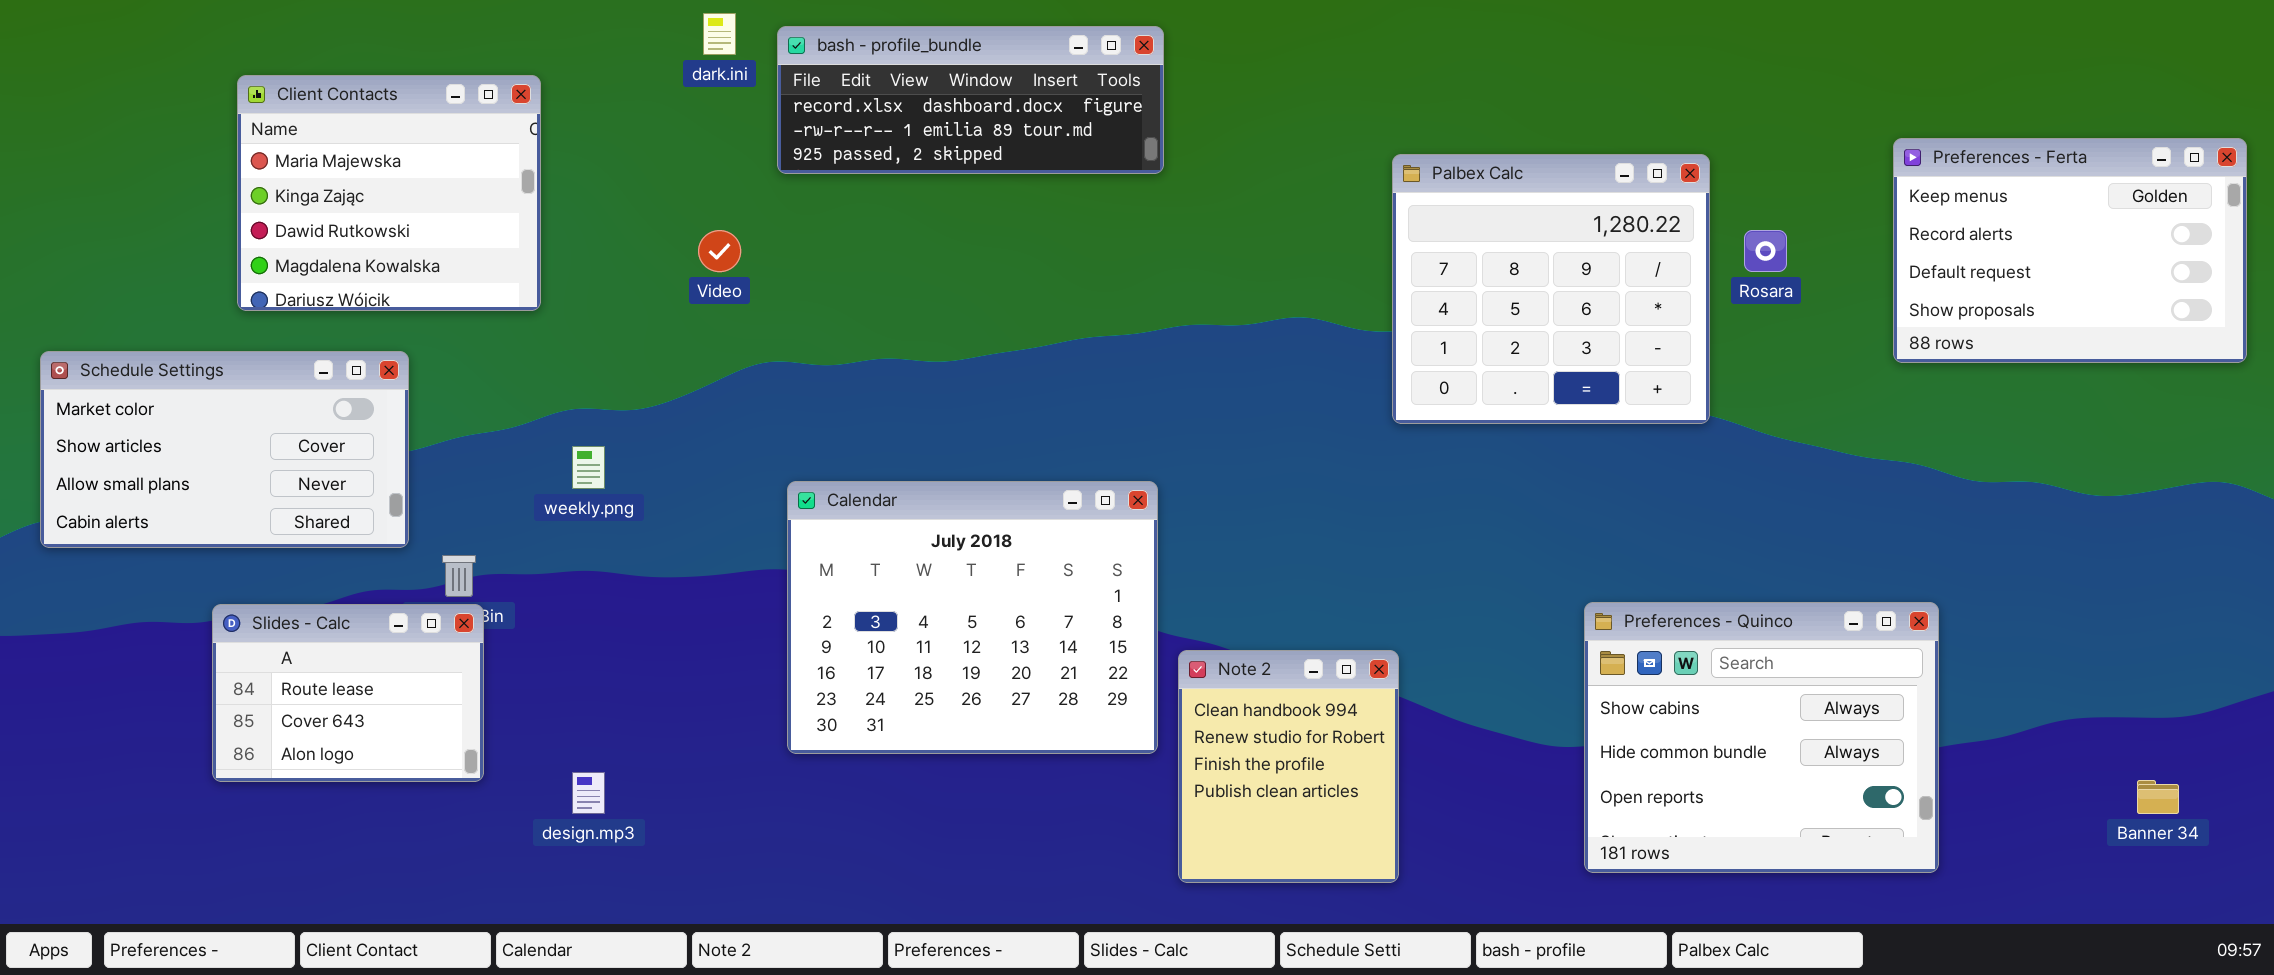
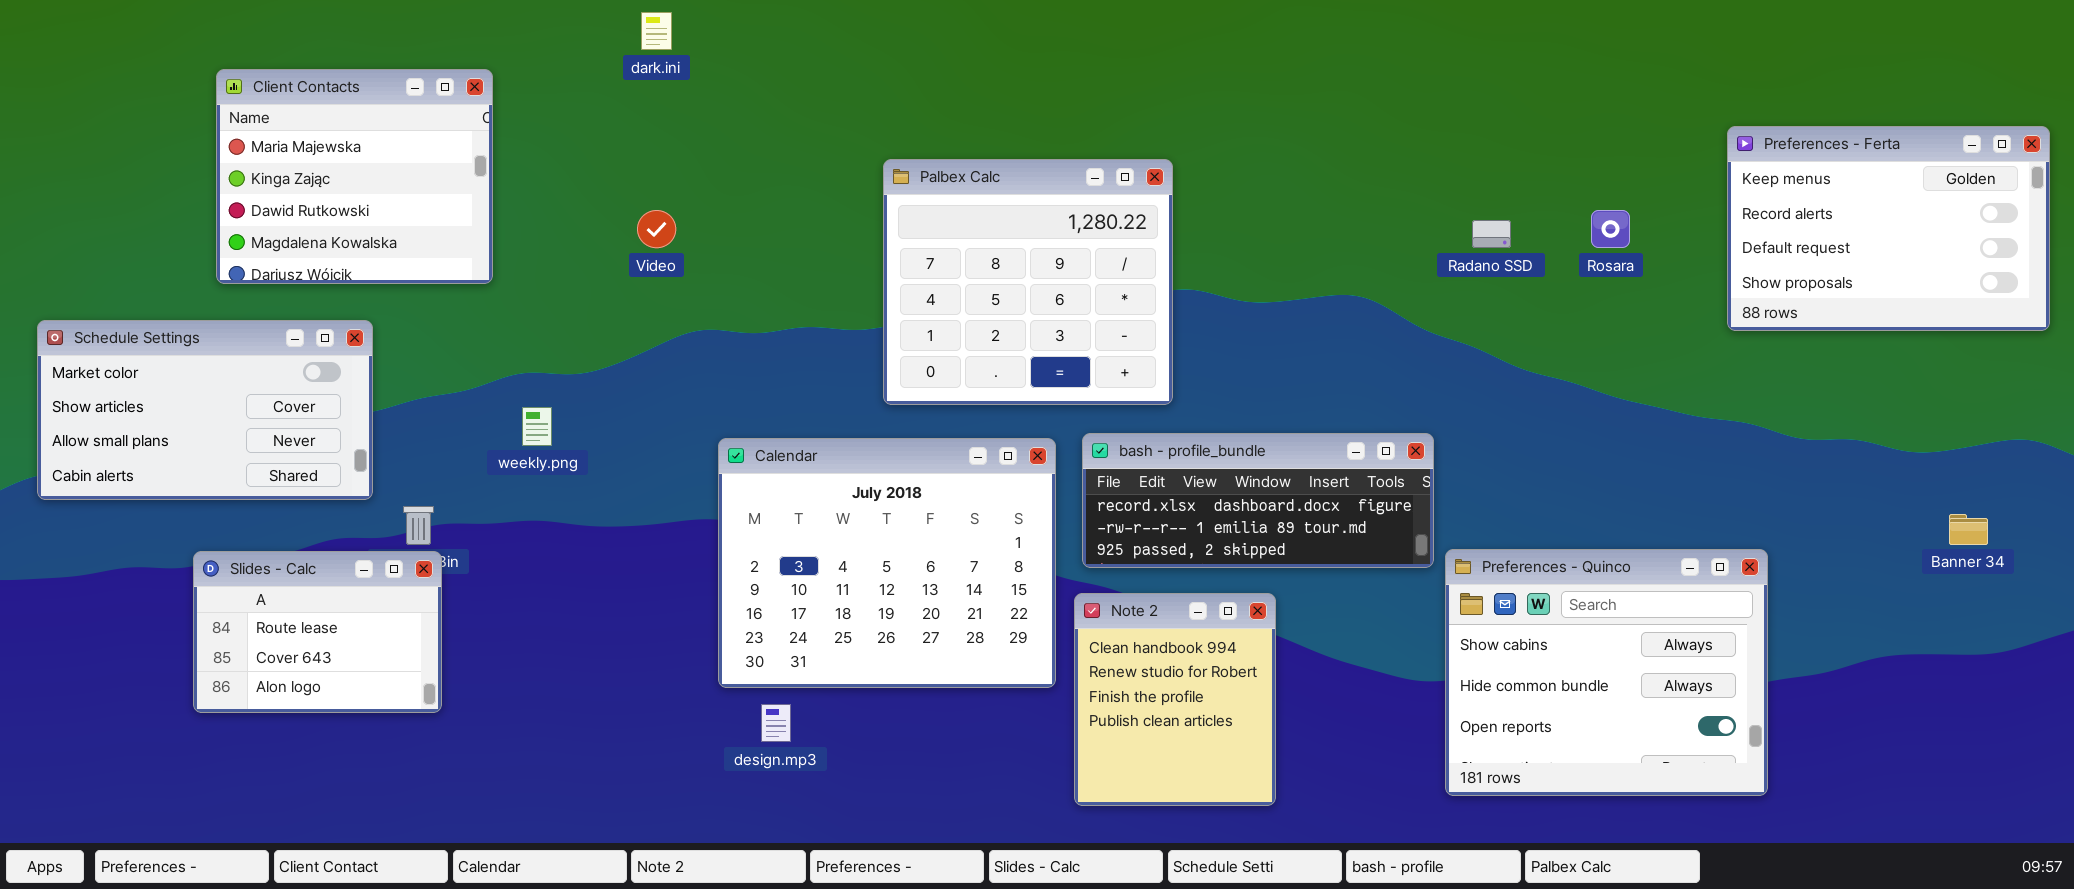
bash - profile_bundle: [777,26,1164,174] -> [1082,433,1434,568], moved
Palbex Calc: [1392,154,1710,424] -> [883,159,1173,405], moved
design.mp3: [572,772,605,814] -> [761,704,791,742], moved
Banner 34: [2137,780,2179,814] -> [1949,514,1988,545], moved

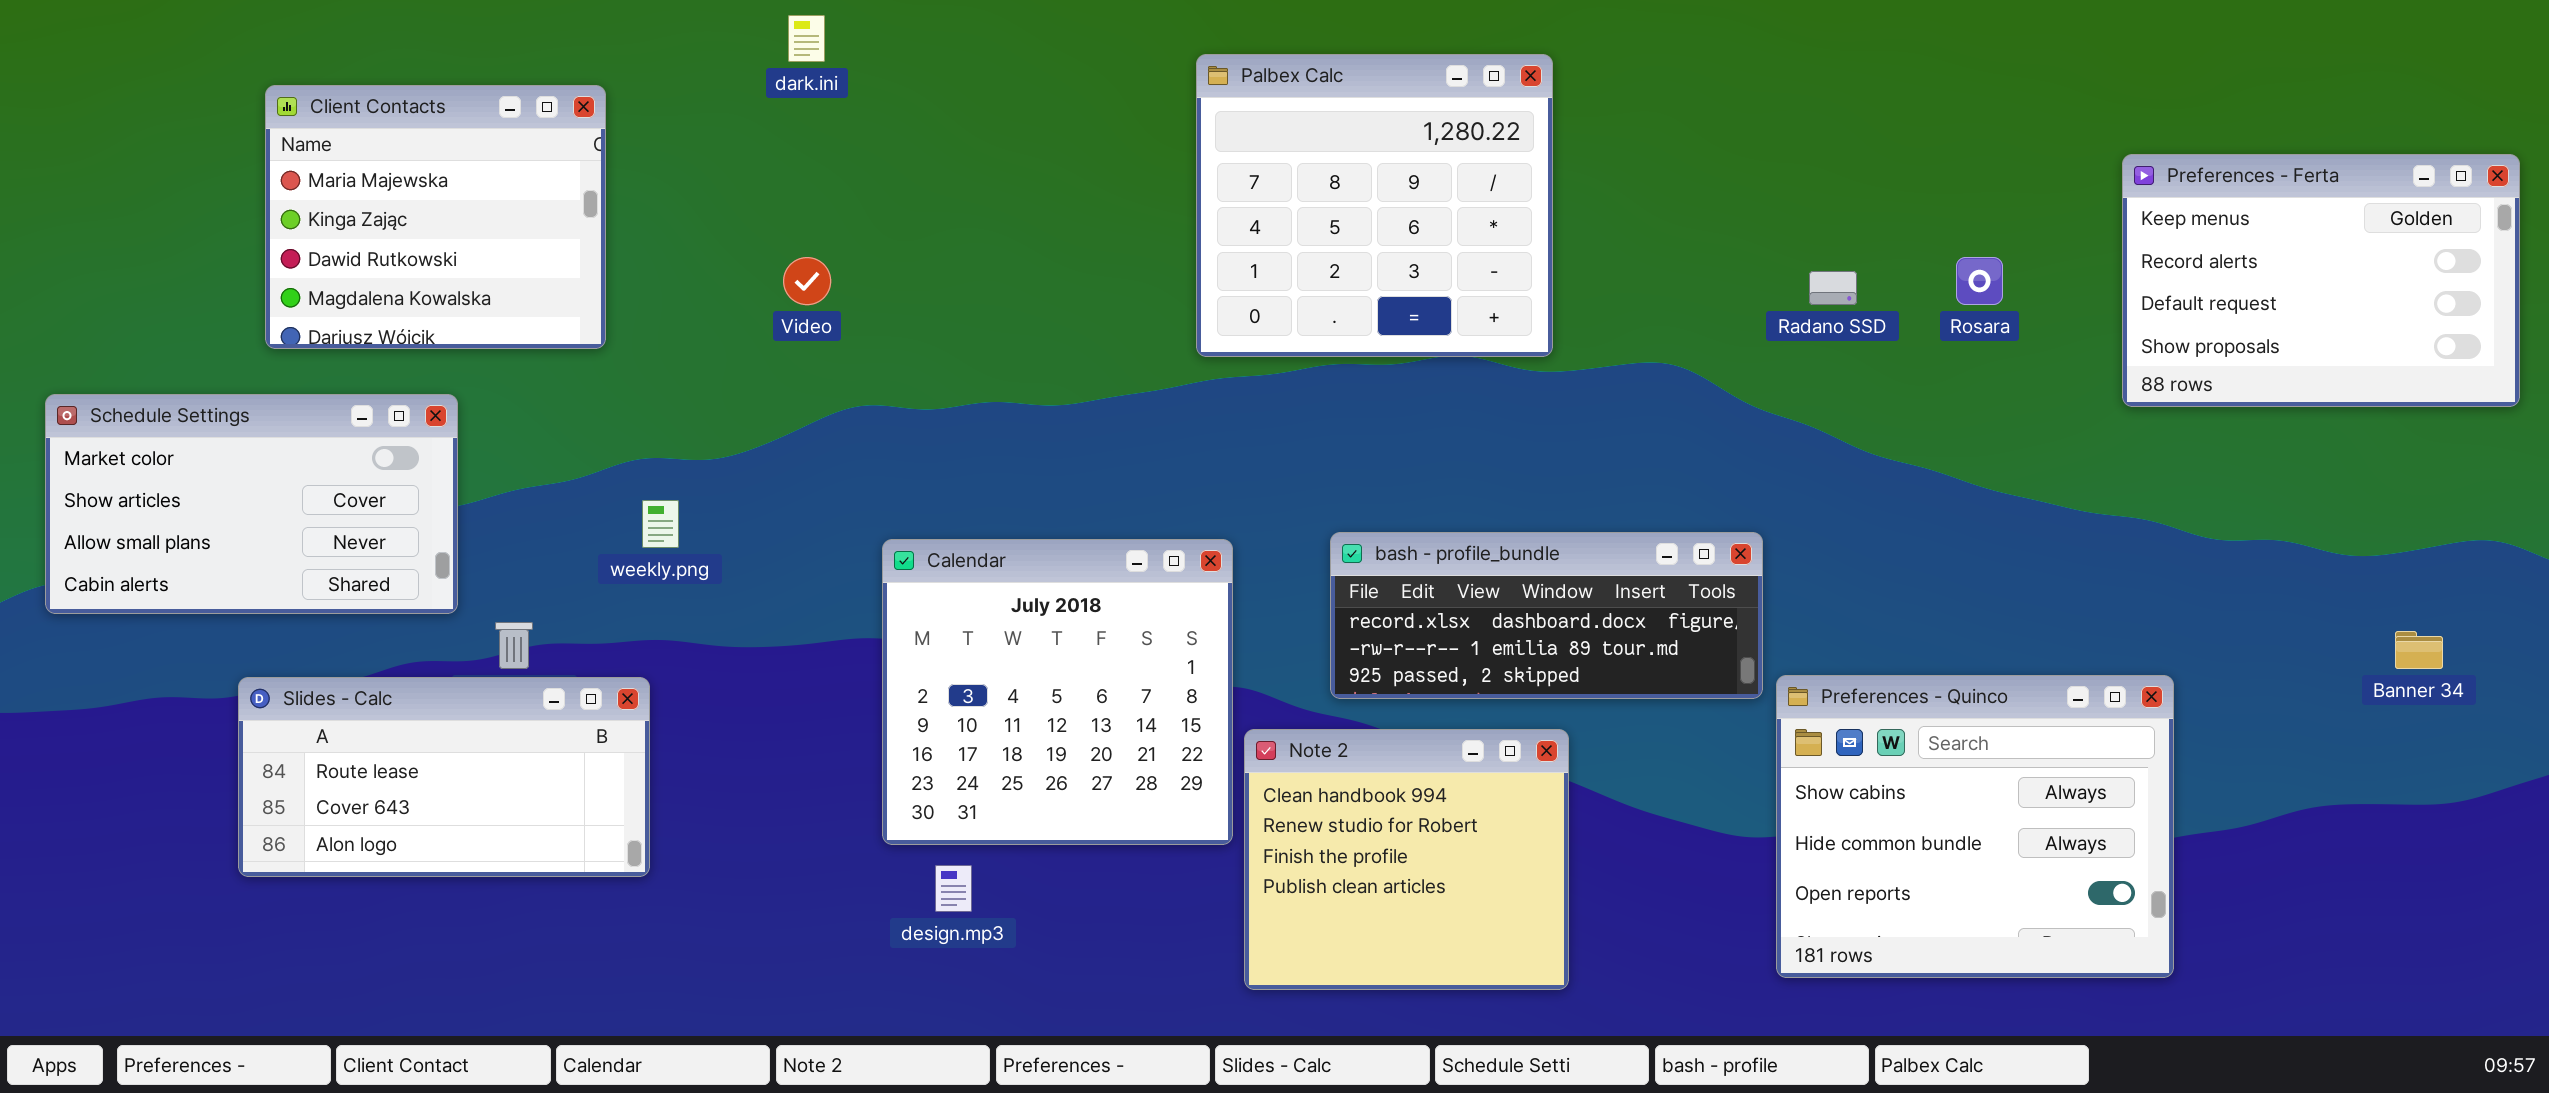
Palbex Calc: [883,159,1173,405] -> [1196,54,1553,357], moved
Calendar: [718,438,1056,688] -> [882,539,1233,845], resized
Slides - Calc: [193,551,442,713] -> [238,677,650,877], resized
Note 2: [1074,593,1276,806] -> [1244,729,1569,990], resized

